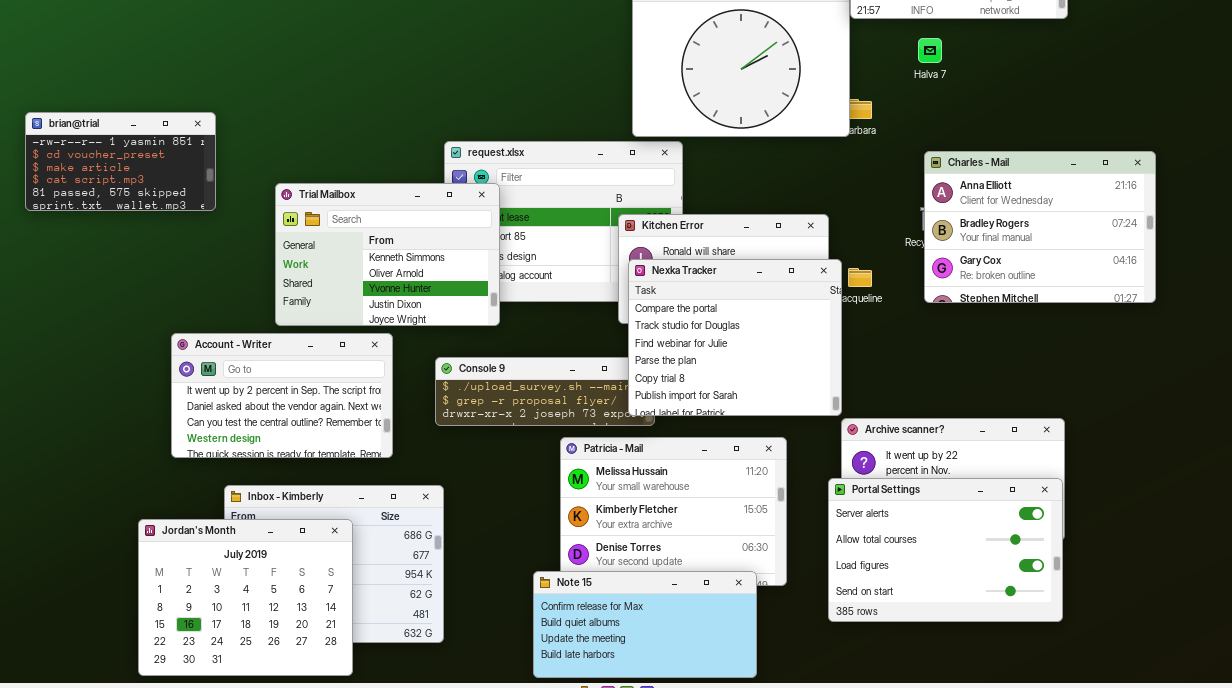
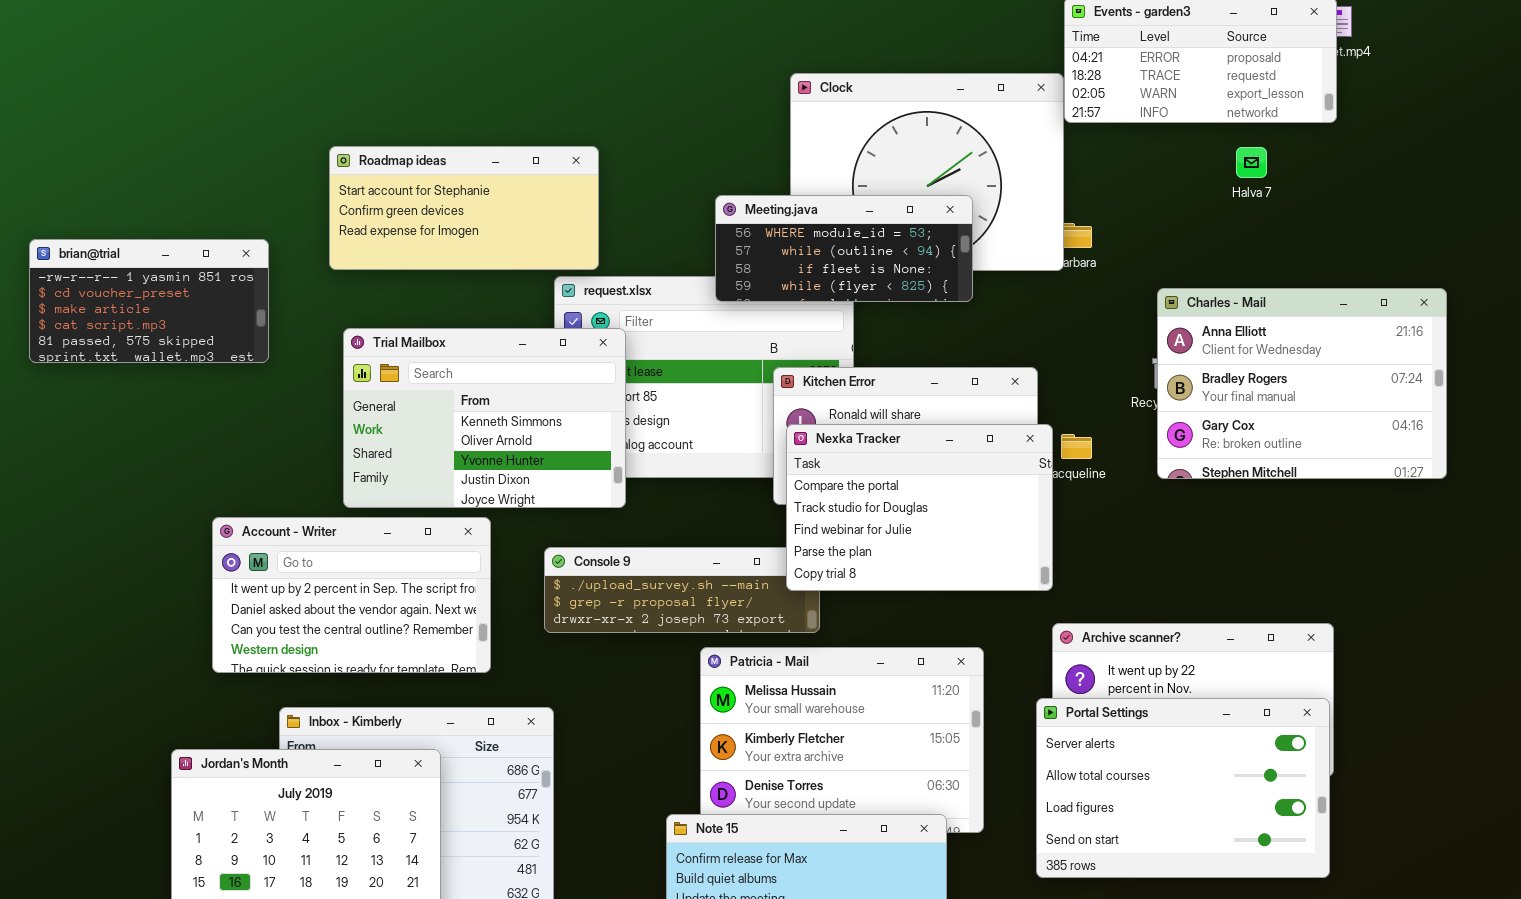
Roadmap ideas: none -> [329,146,599,270], opened
Halva 7: [918,38,942,63] -> [1236,147,1267,178], moved
Meeting.java: none -> [715,195,973,302], opened
Nexka Tracker: [628,259,842,416] -> [786,424,1053,591], resized

